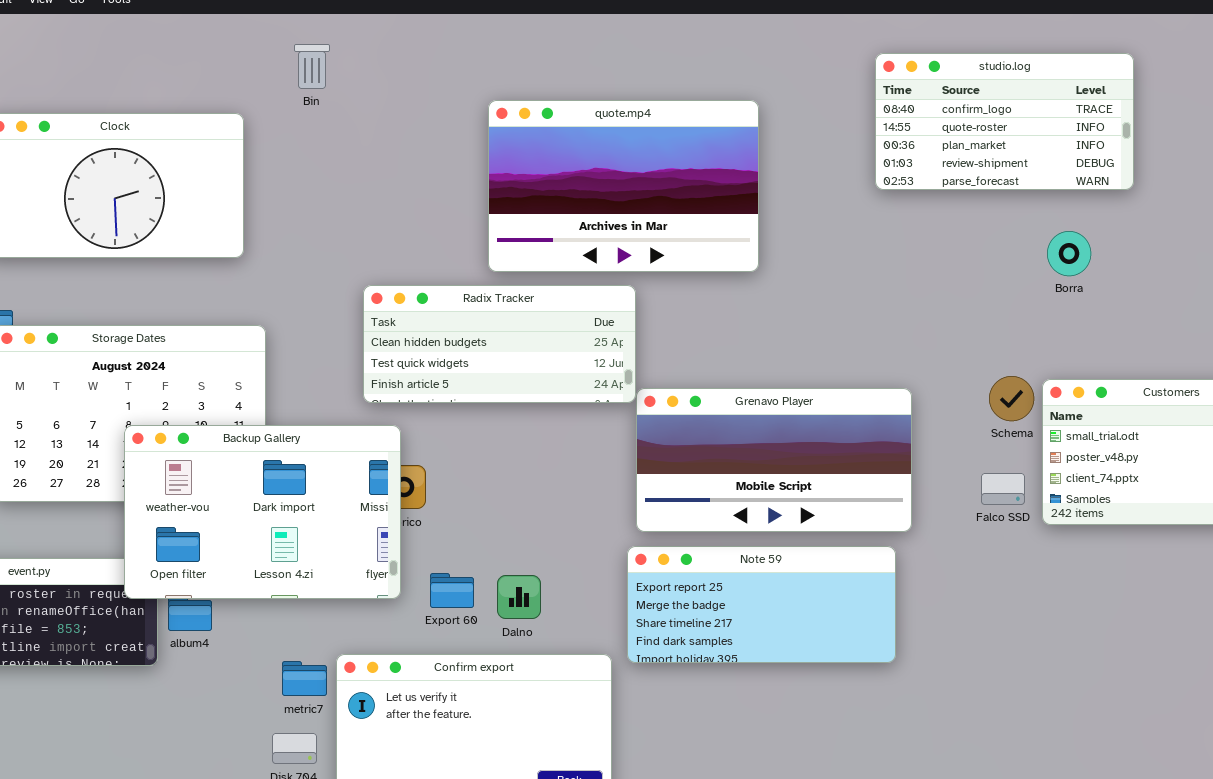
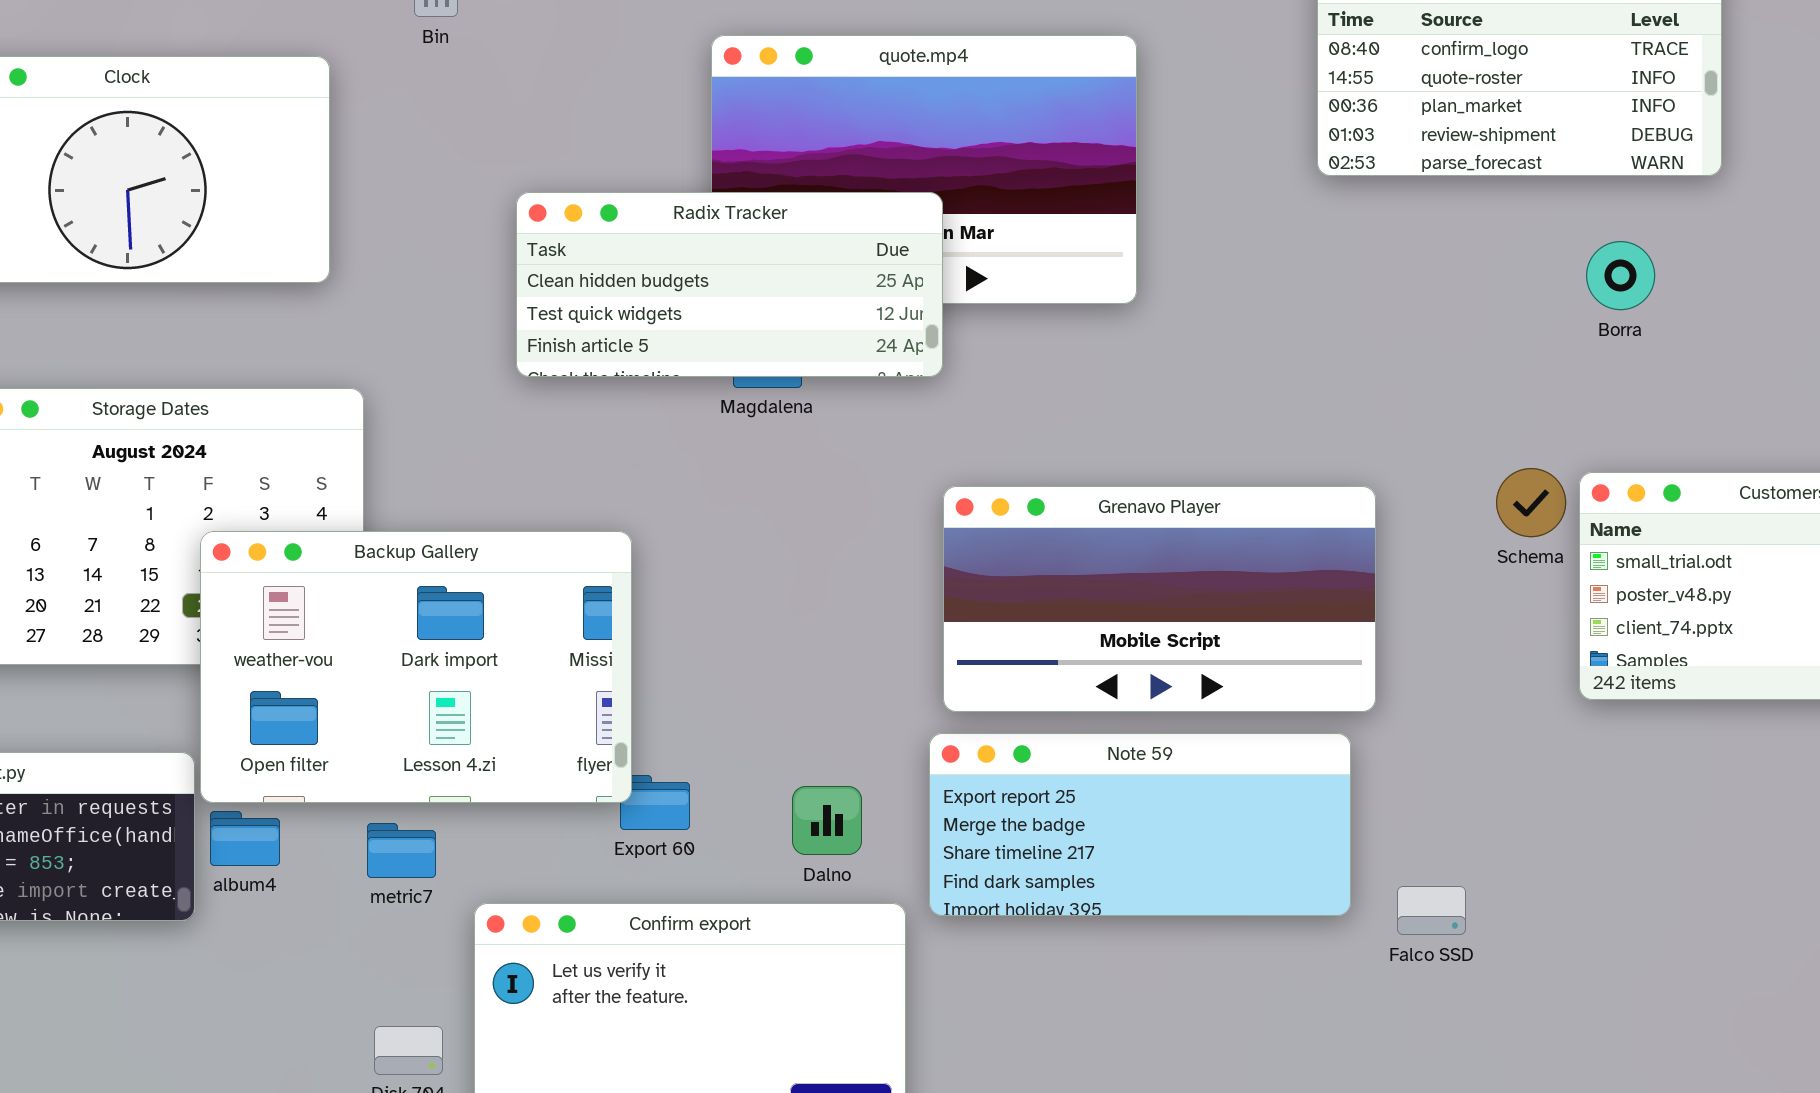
Radix Tracker: [363,285,636,403] -> [516,192,943,377], moved
Backup Gallery: [124,425,401,599] -> [200,531,632,803], moved
Falco SSD: [981,473,1025,505] -> [1397,886,1466,935], moved
Dalno: [497,575,541,619] -> [792,786,862,855], moved
metric7: [282,661,327,696] -> [367,823,436,878], moved

